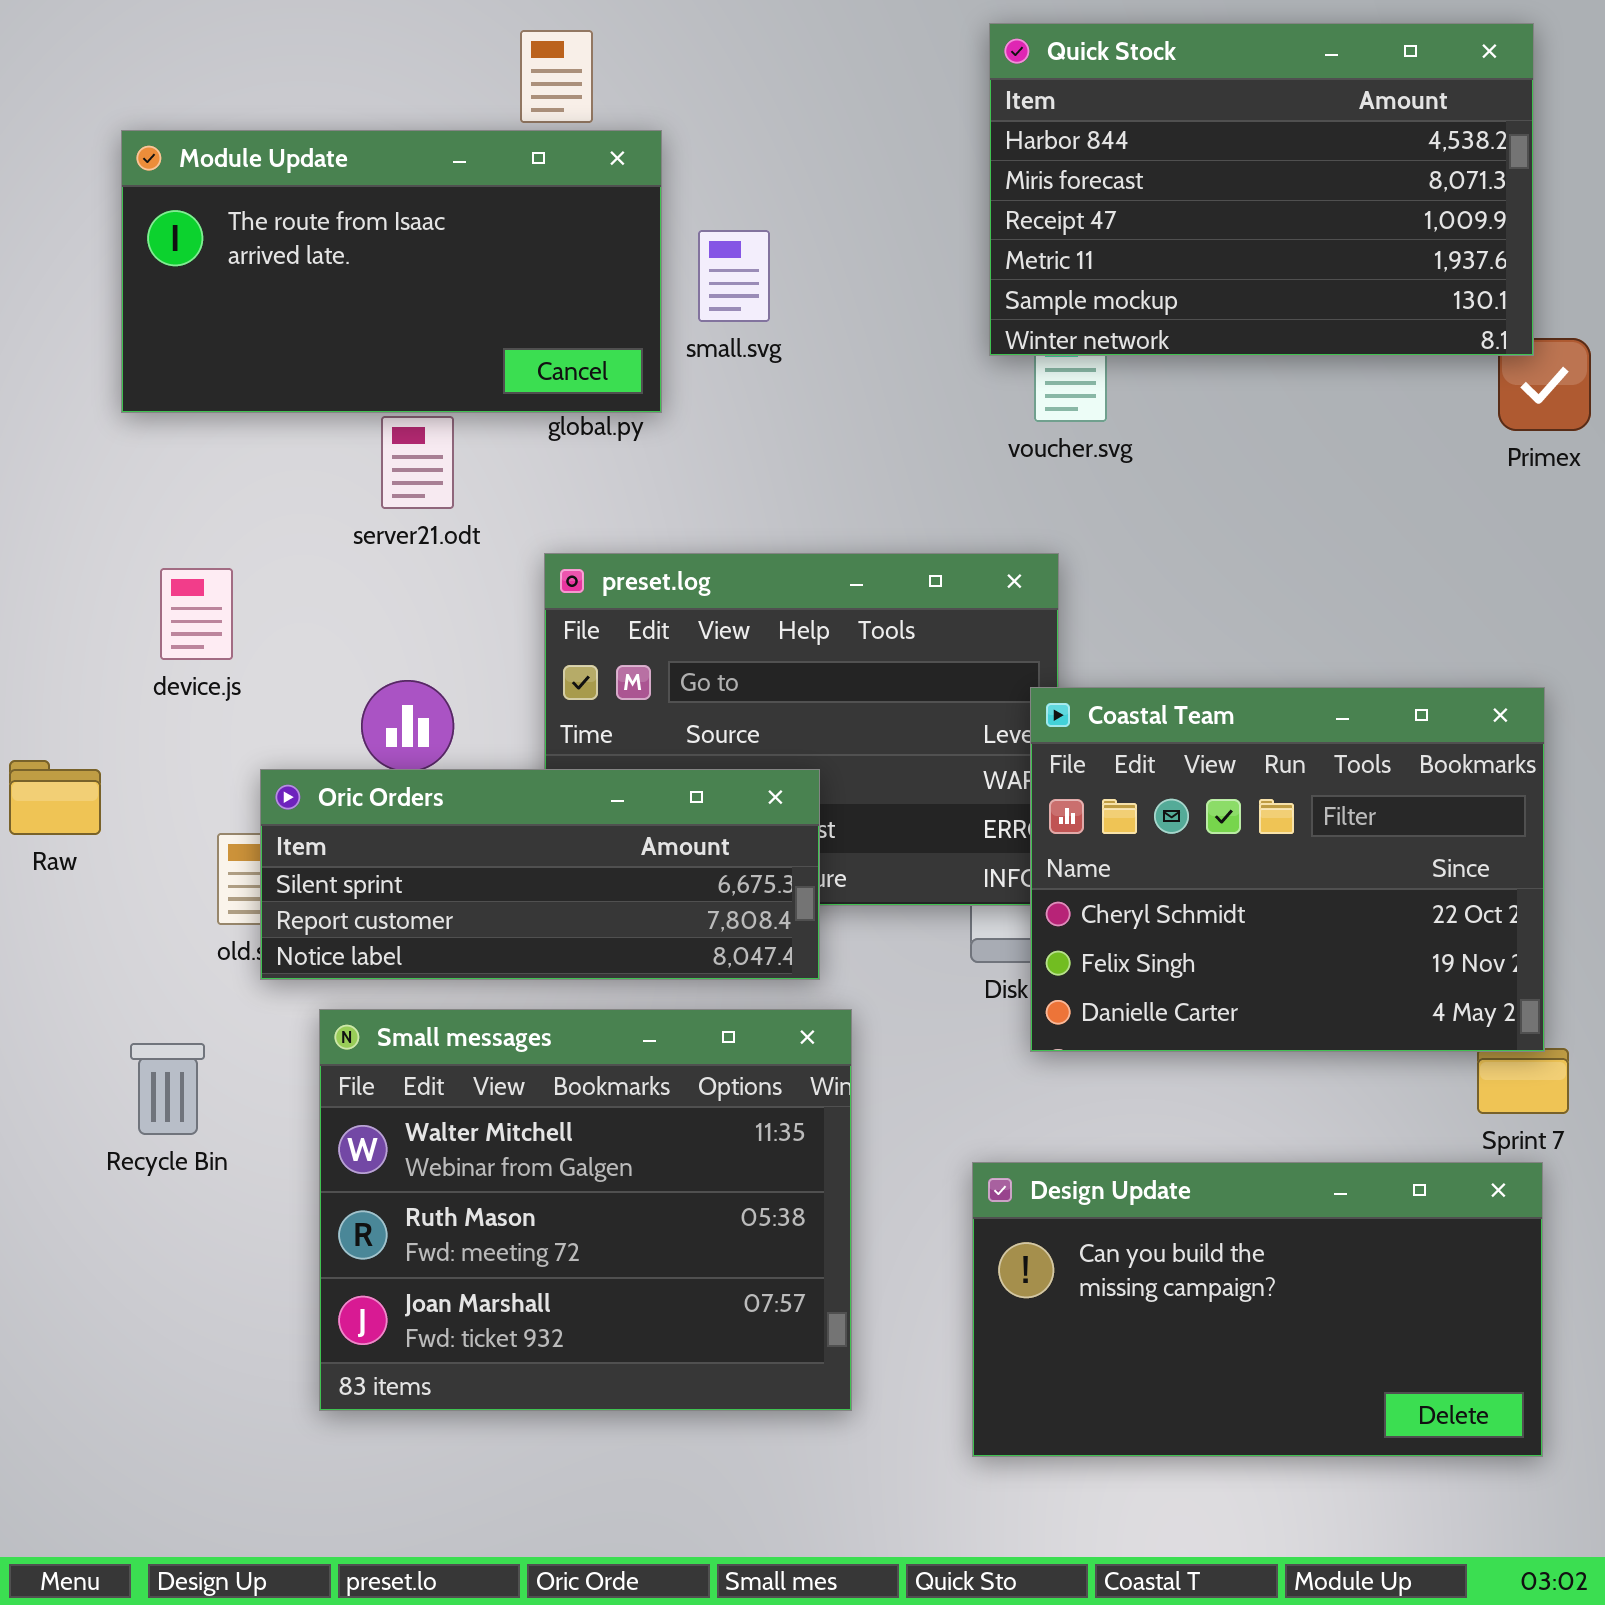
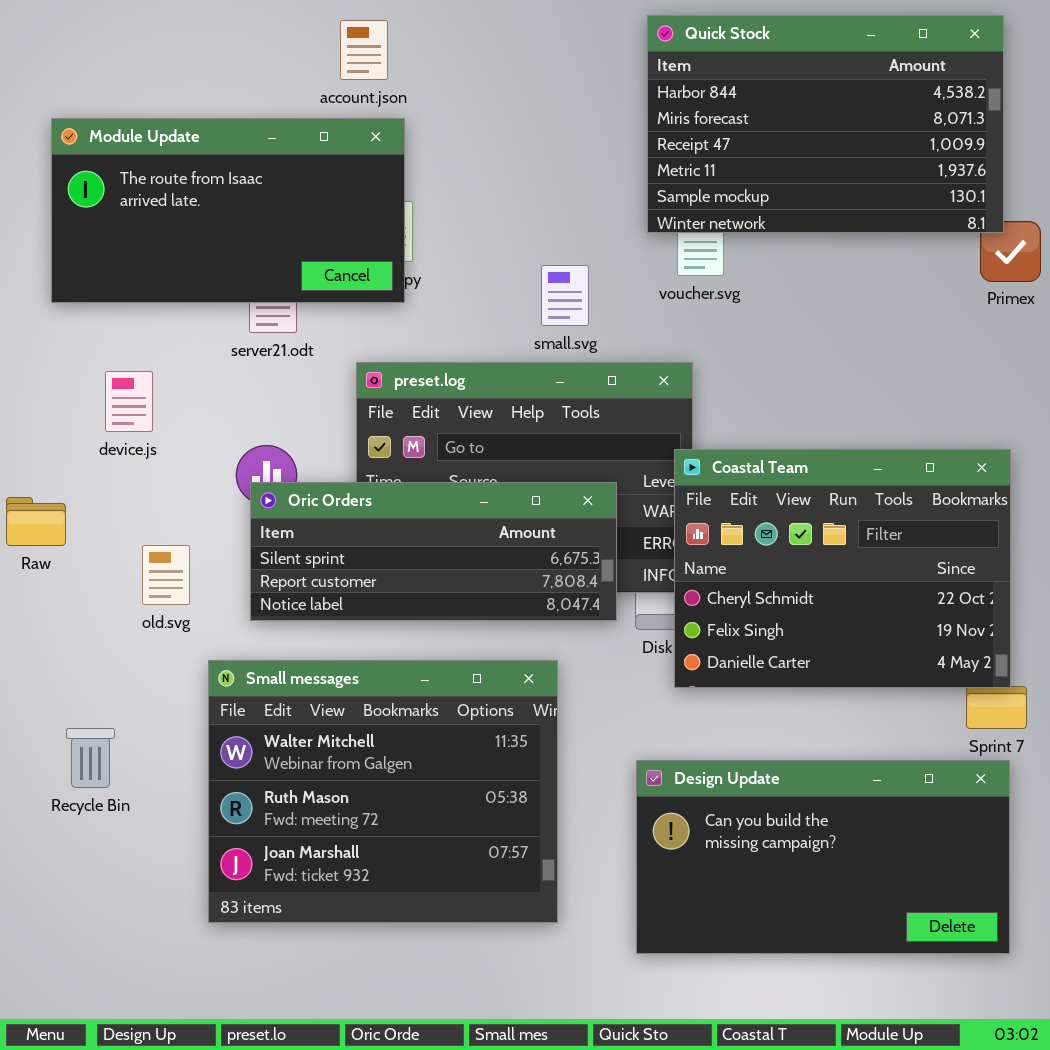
Module Update: [121,130,662,413] -> [51,118,405,303], moved
small.svg: [698,230,770,322] -> [541,265,589,326], moved
Oric Orders: [260,769,820,980] -> [250,482,617,621], moved
Recycle Bin: [130,1043,205,1135] -> [66,728,115,788], moved

